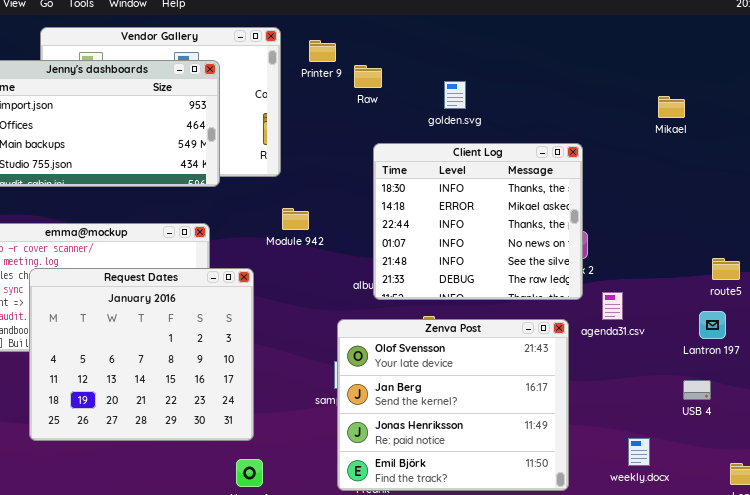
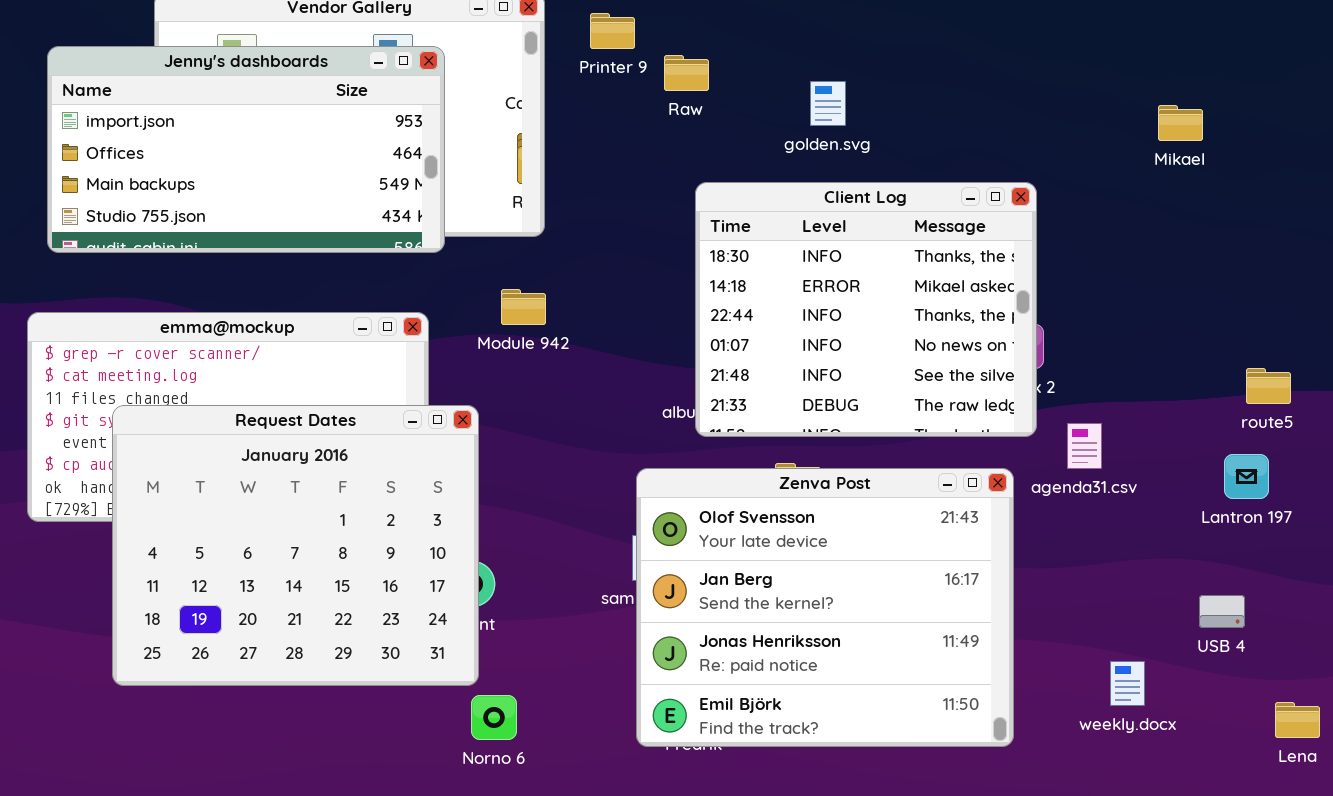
Module 942: [282,208,309,230] -> [501,289,546,325], moved
Request Dates: [29,268,254,441] -> [112,405,479,686], moved
USB 4: [683,380,711,400] -> [1199,595,1245,628], moved

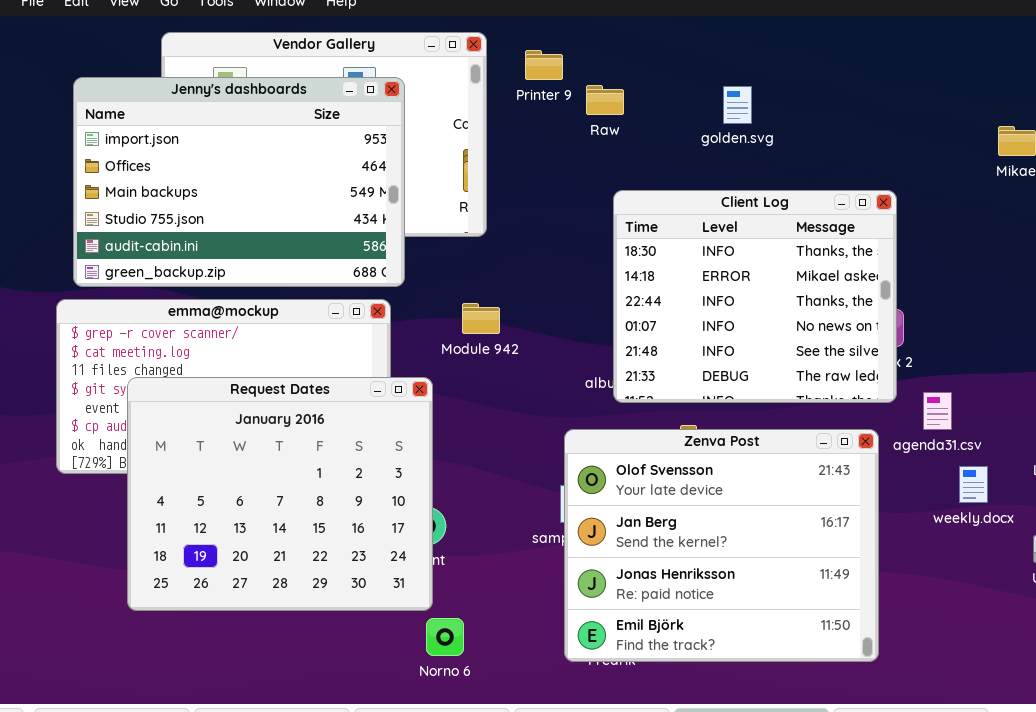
Jenny's dashboards: [47,46,445,253] -> [73,77,405,287], resized
golden.svg: [810,81,846,126] -> [723,86,752,124], moved
Module 942: [501,289,546,325] -> [462,303,500,334], moved
weekly.docx: [1110,661,1145,706] -> [959,466,988,503], moved

